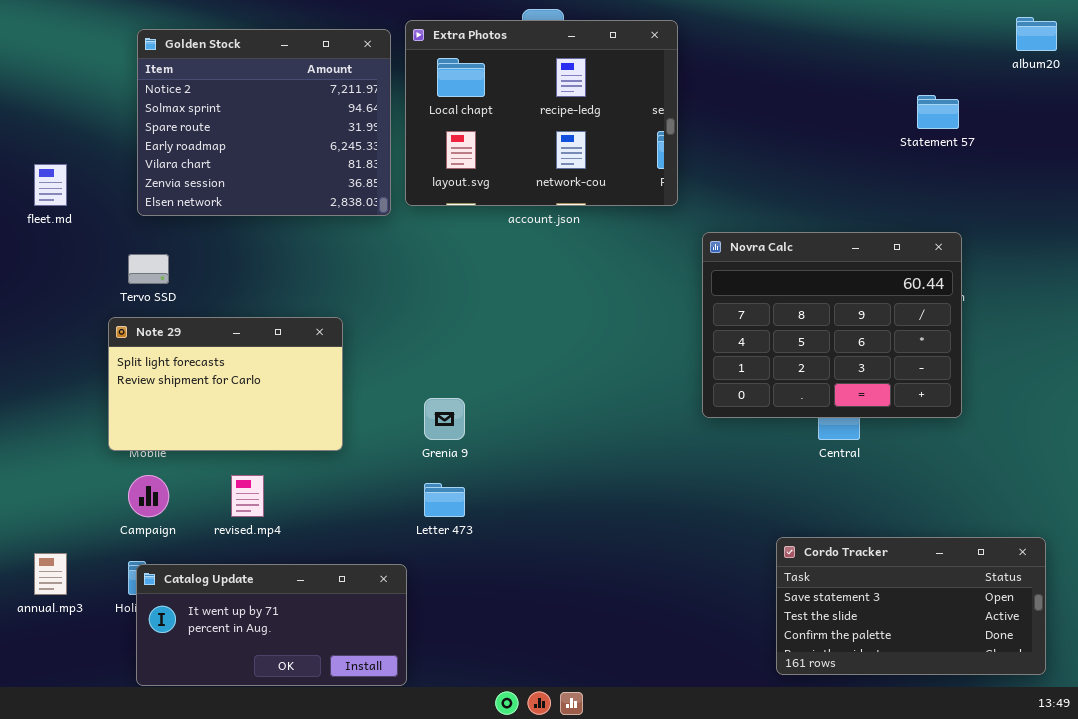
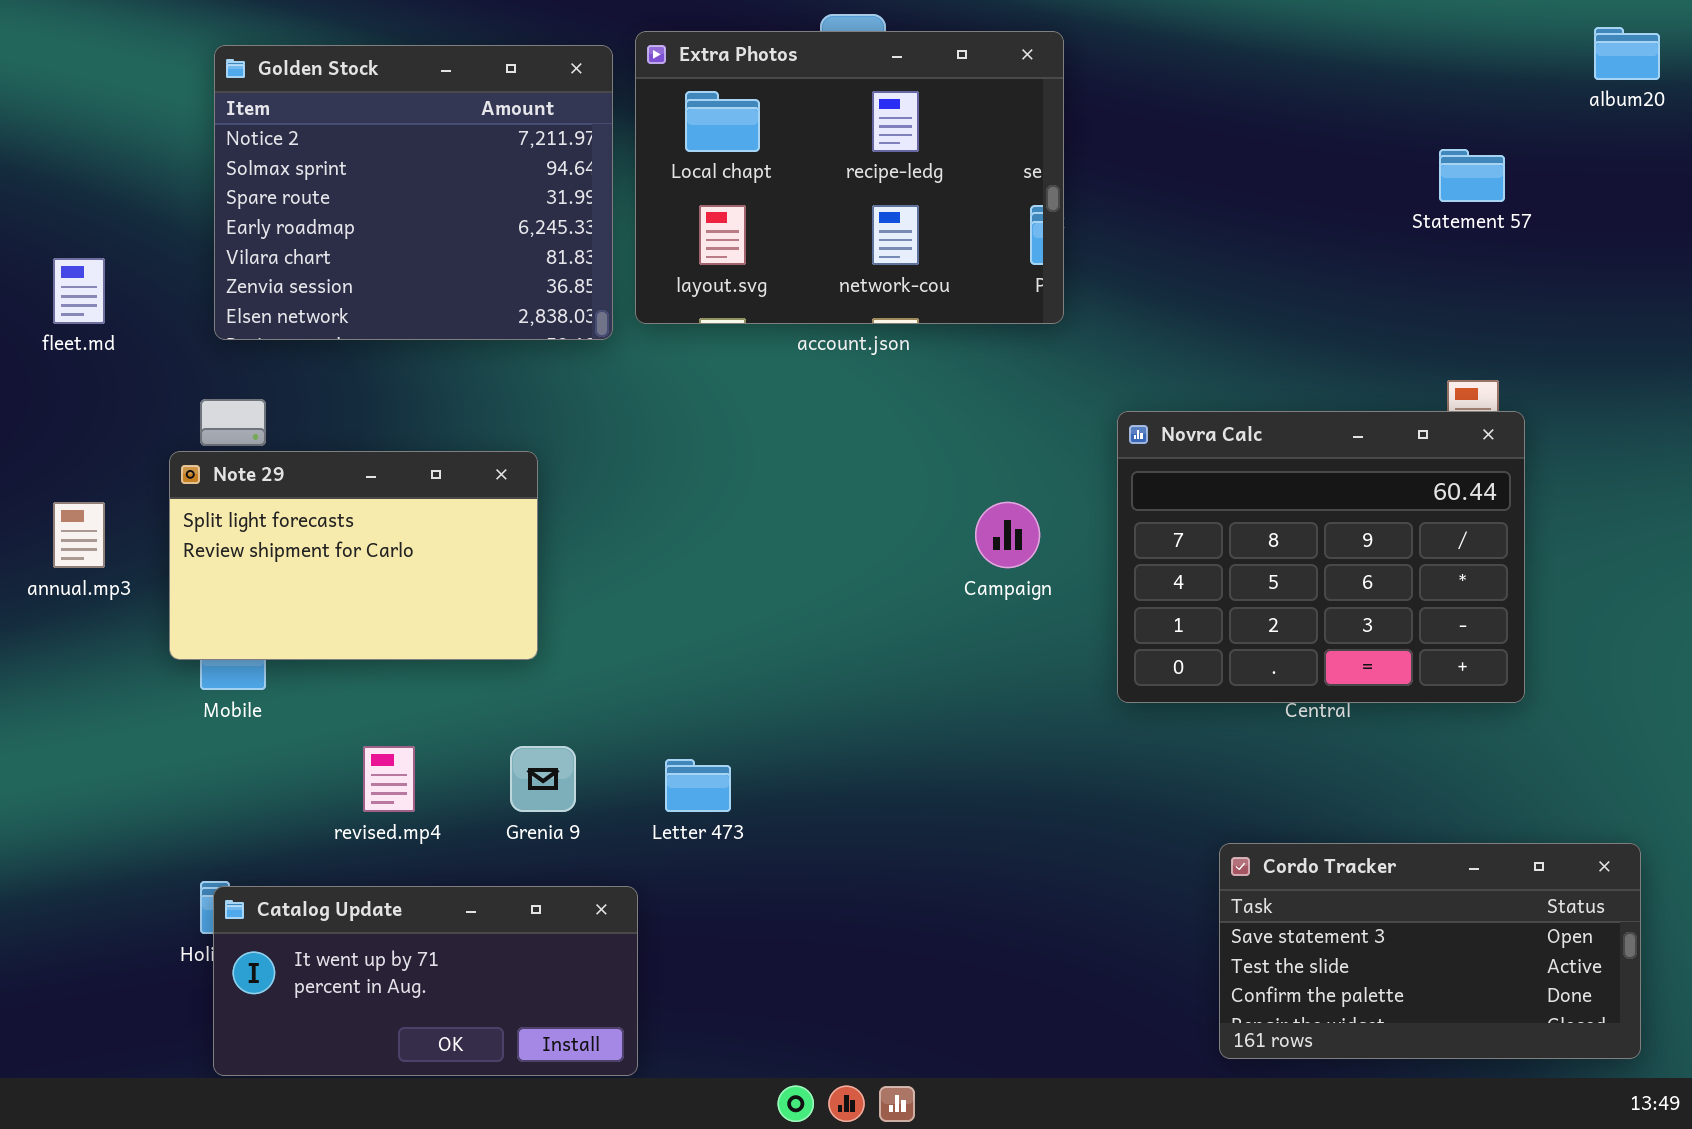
Novra Calc: [702,232,962,418] -> [1117,411,1525,703], moved
Note 29: [108,317,343,451] -> [169,451,538,660], moved
Grenia 9: [424,398,465,440] -> [510,746,576,812], moved
Campaign: [128,475,169,517] -> [975,502,1040,568], moved
annual.mp3: [34,553,67,595] -> [53,502,105,568], moved

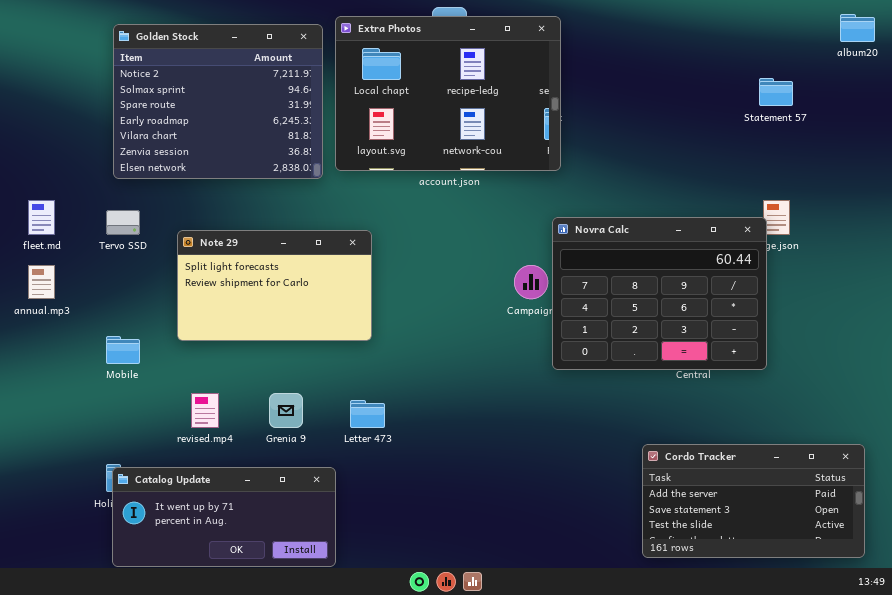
fleet.md: [53,258,105,324] -> [28,200,55,235], moved
Novra Calc: [1117,411,1525,703] -> [552,217,767,370], moved
Note 29: [169,451,538,660] -> [177,230,372,341], moved
Cordo Tracker: [1219,843,1641,1059] -> [642,444,865,558], scrolled up 1 row

